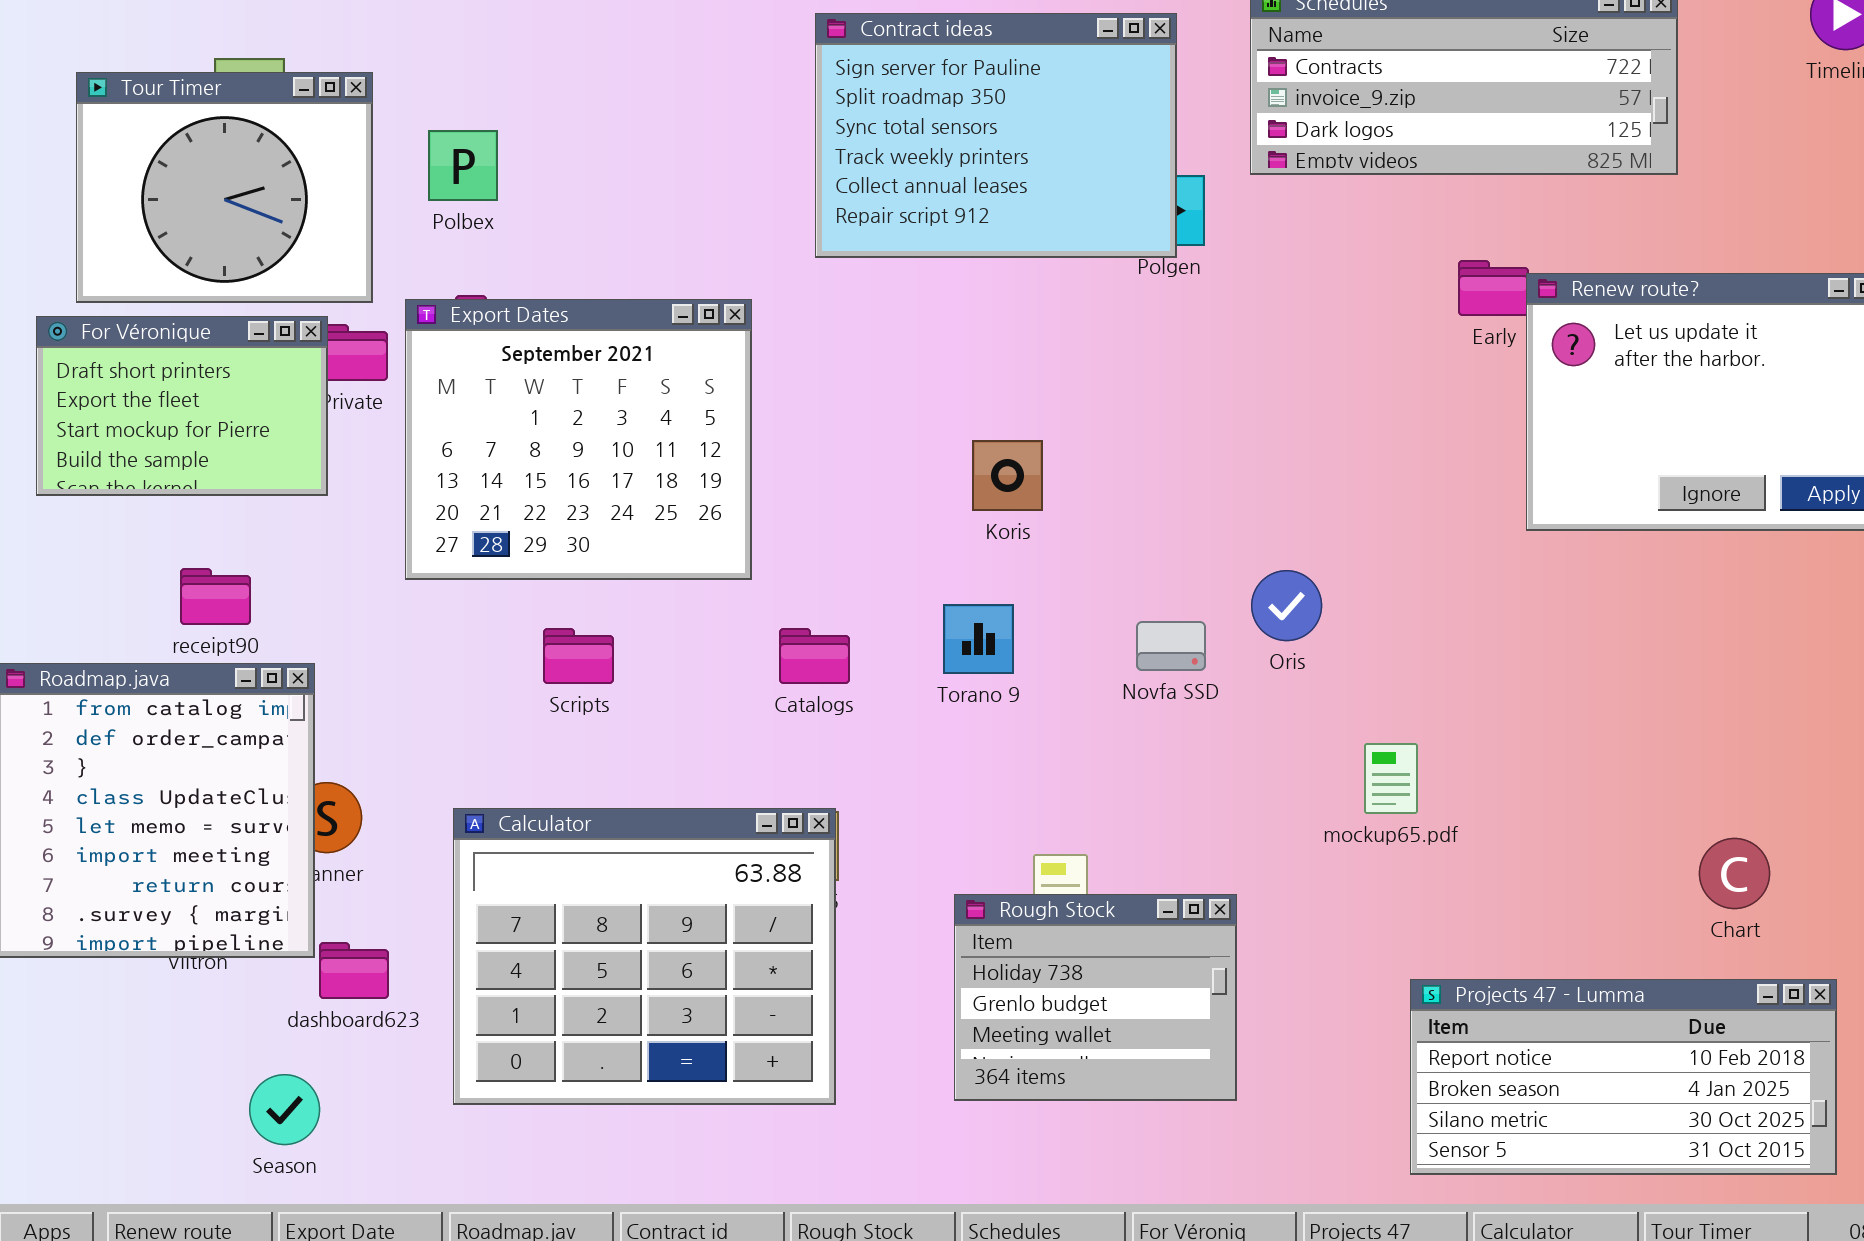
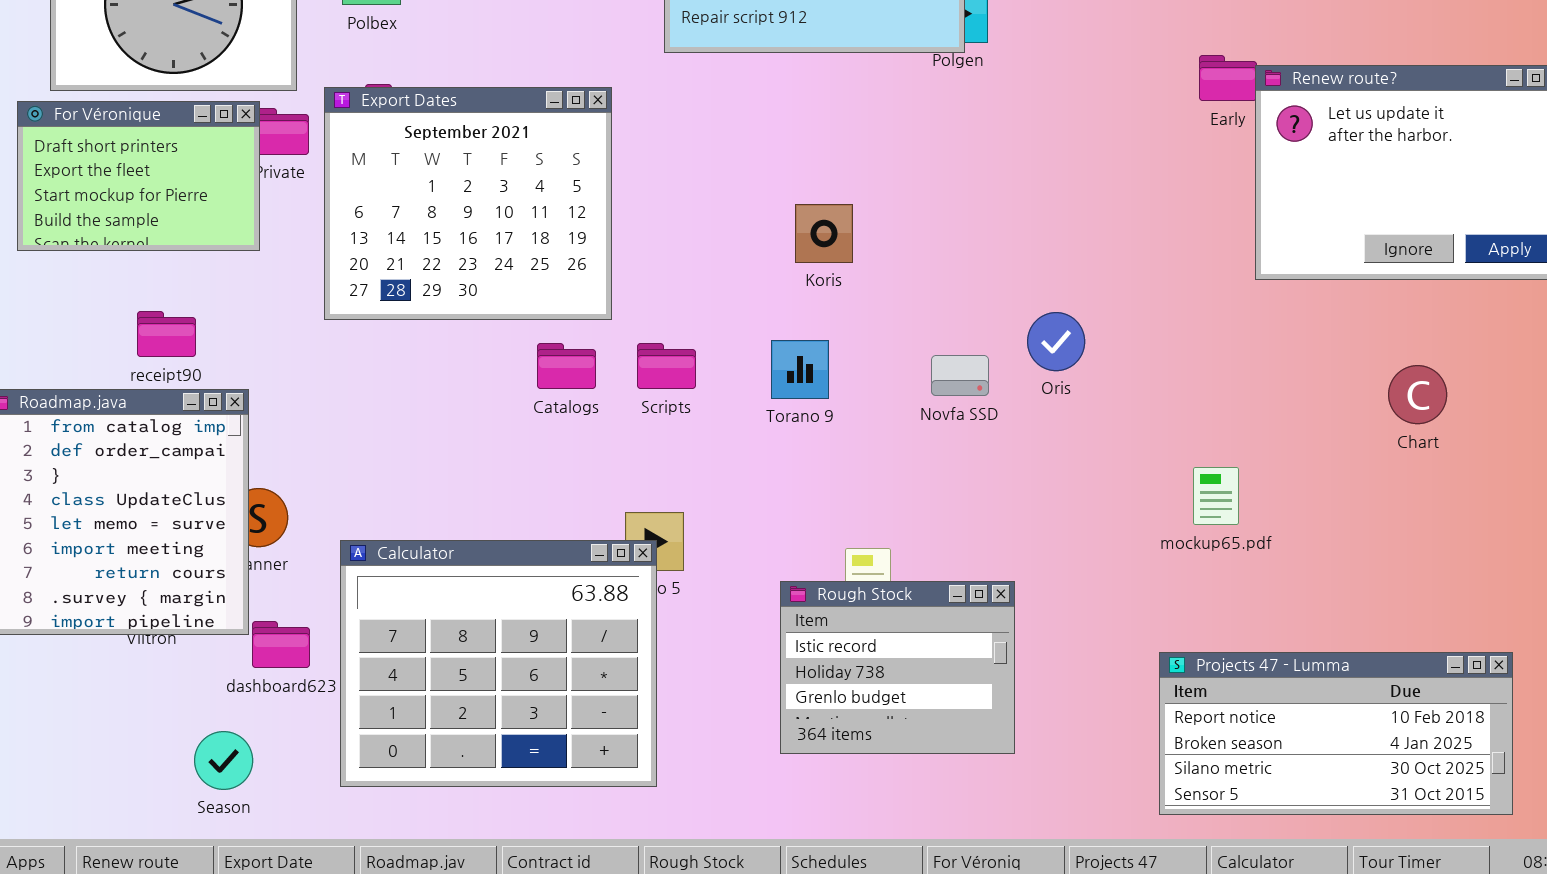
Scripts: [543,628,614,684] -> [637,343,696,389], moved
Catalogs: [779,628,850,684] -> [537,343,596,389], moved
mockup65.pdf: [1364,743,1418,814] -> [1193,467,1239,525], moved
Calculator: [453,808,836,1105] -> [340,540,657,787], moved
Chart: [1699,838,1770,909] -> [1388,365,1447,424], moved
Rough Stock: [954,894,1237,1101] -> [780,581,1015,754], scrolled up 1 row

